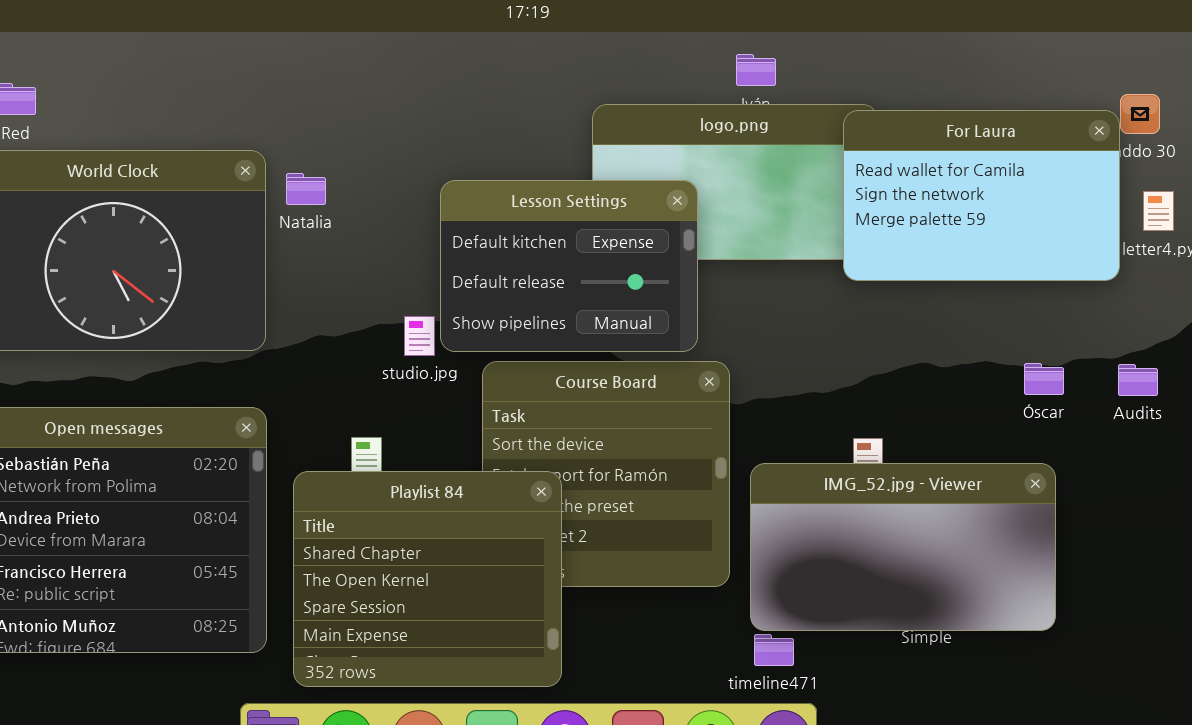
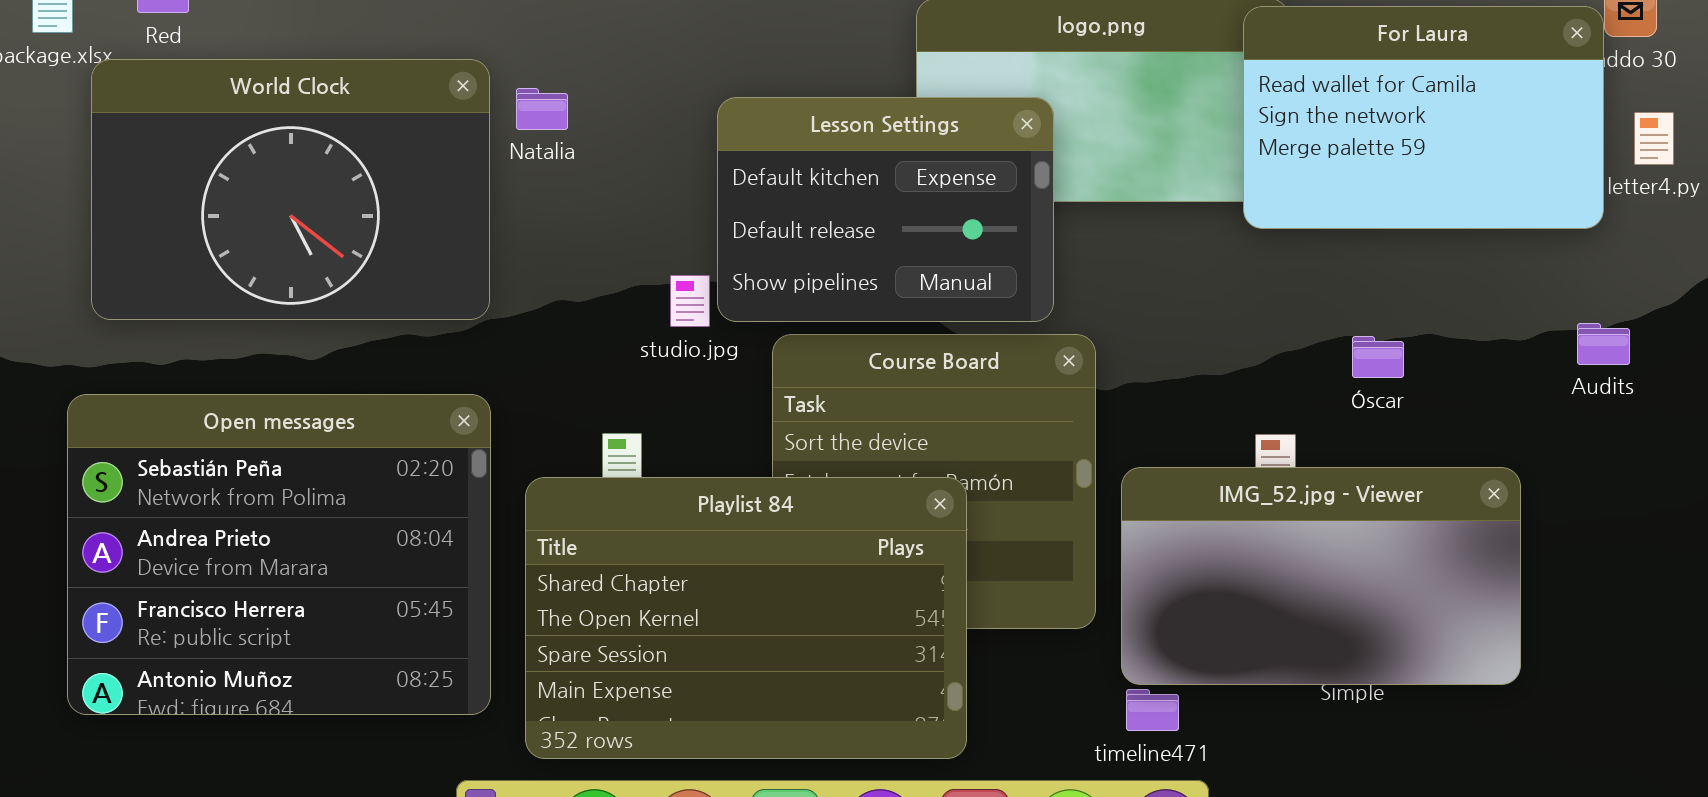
Óscar: [1024,363,1064,395] -> [1352,336,1404,378], moved
Audits: [1118,364,1158,396] -> [1577,323,1630,365], moved
Playlist 84: [293,471,562,687] -> [525,477,967,759], resized

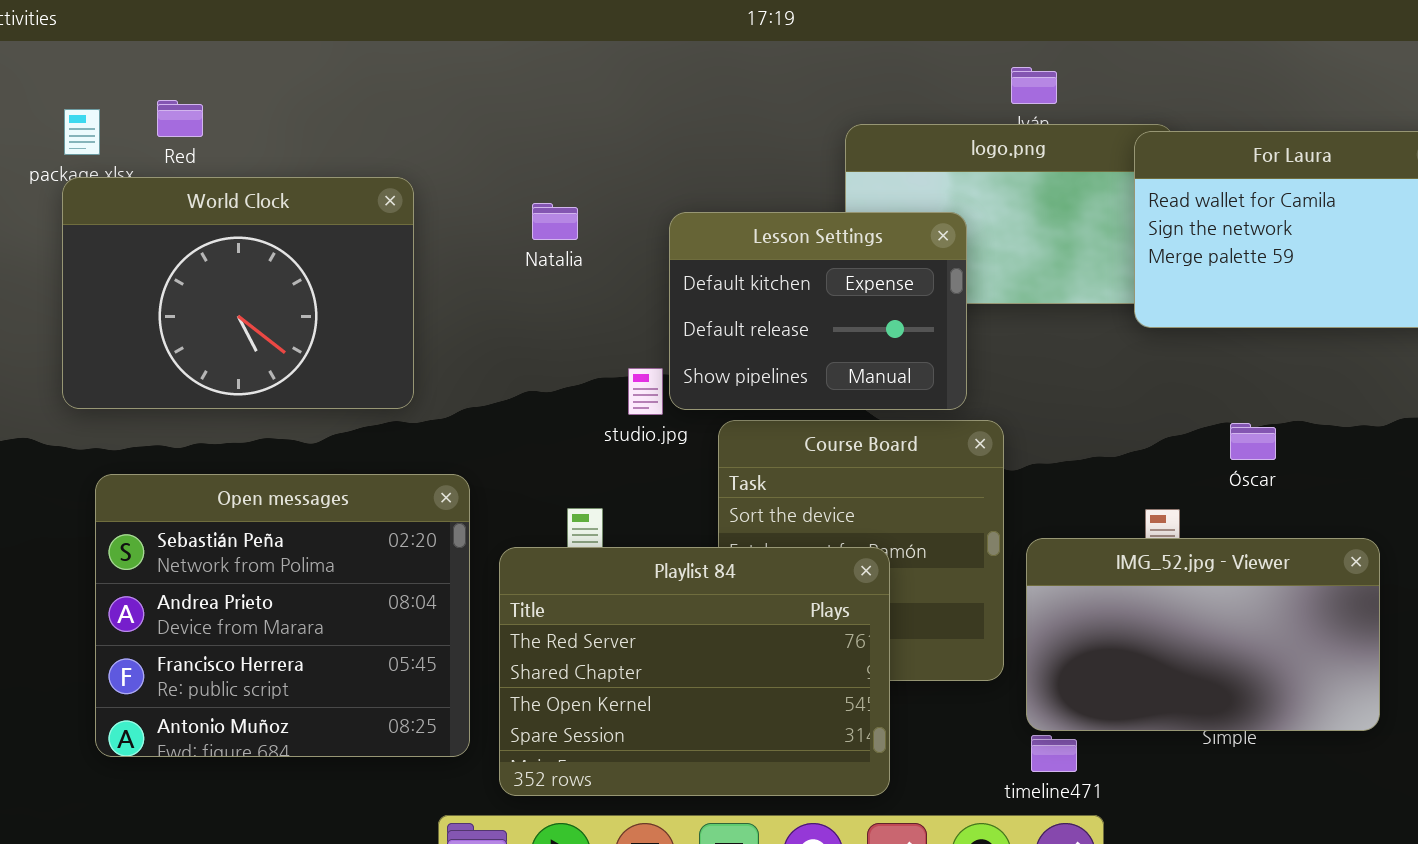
World Clock: [91,59,490,320] -> [62,177,414,409], moved
Natalia: [516,88,568,130] -> [532,203,578,240], moved
Playlist 84: [525,477,967,759] -> [499,547,890,796], scrolled up 1 row

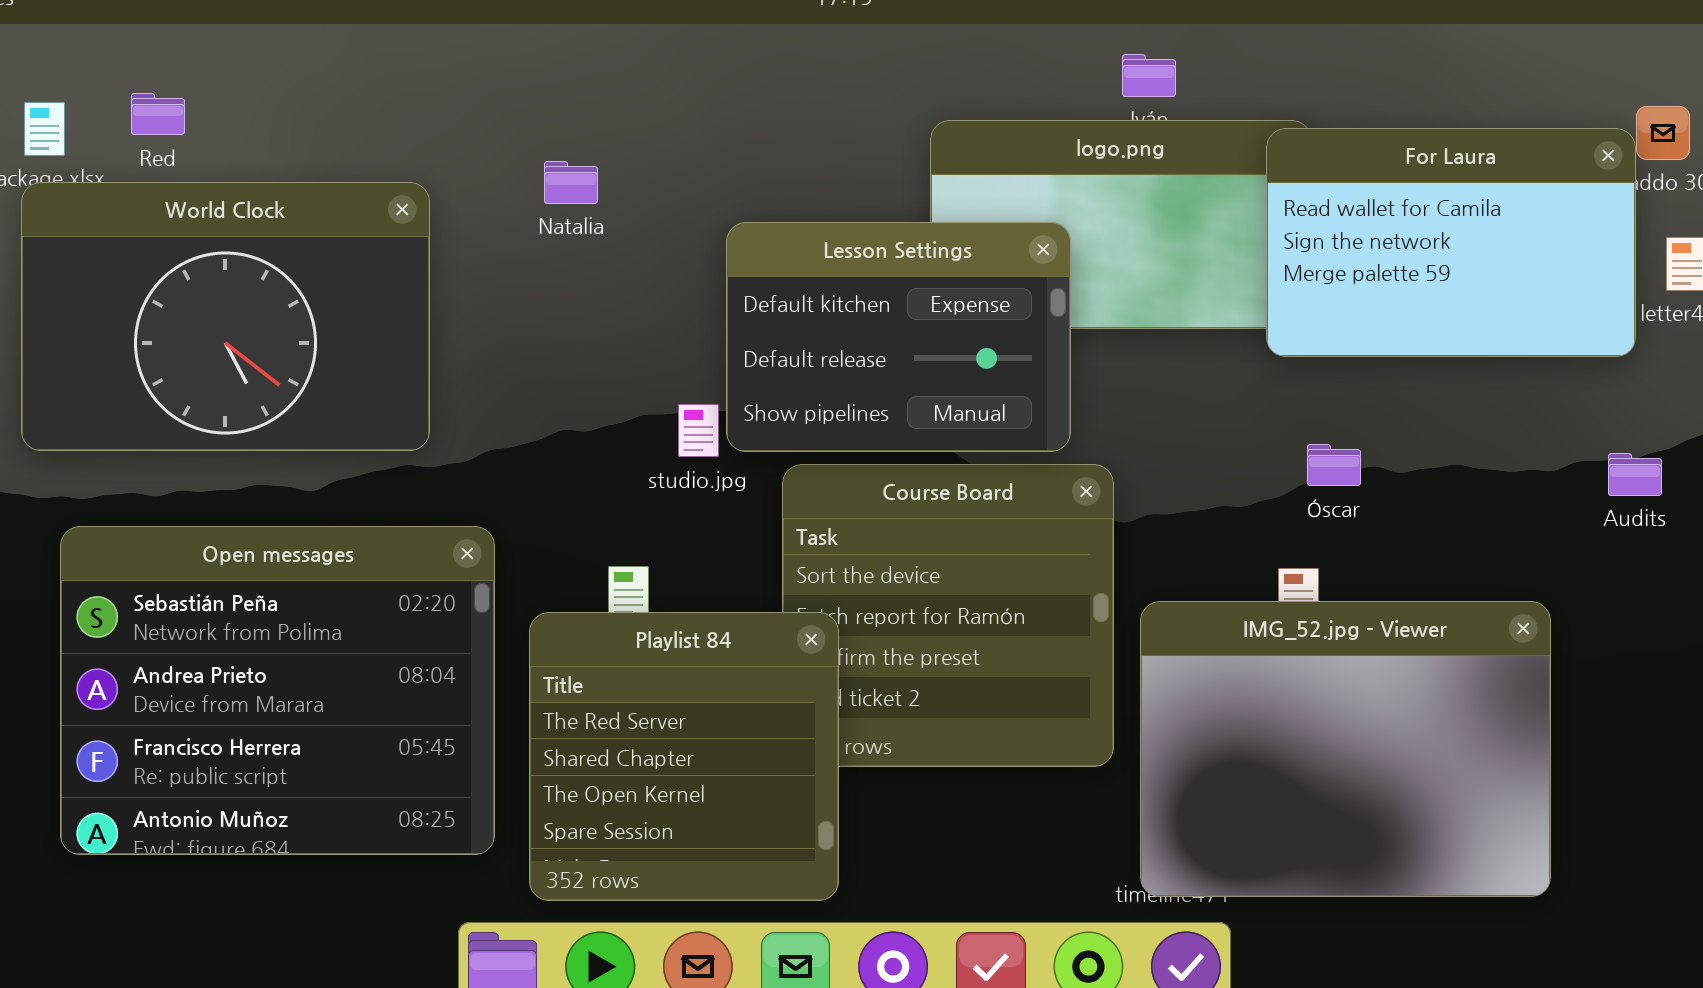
Natalia: [532,203,578,240] -> [544,161,598,204], moved
Óscar: [1230,423,1276,460] -> [1307,444,1361,486], moved
IMG_52.jpg - Viewer: [1026,538,1380,731] -> [1140,601,1551,897], resized
Playlist 84: [499,547,890,796] -> [529,612,839,901], resized

